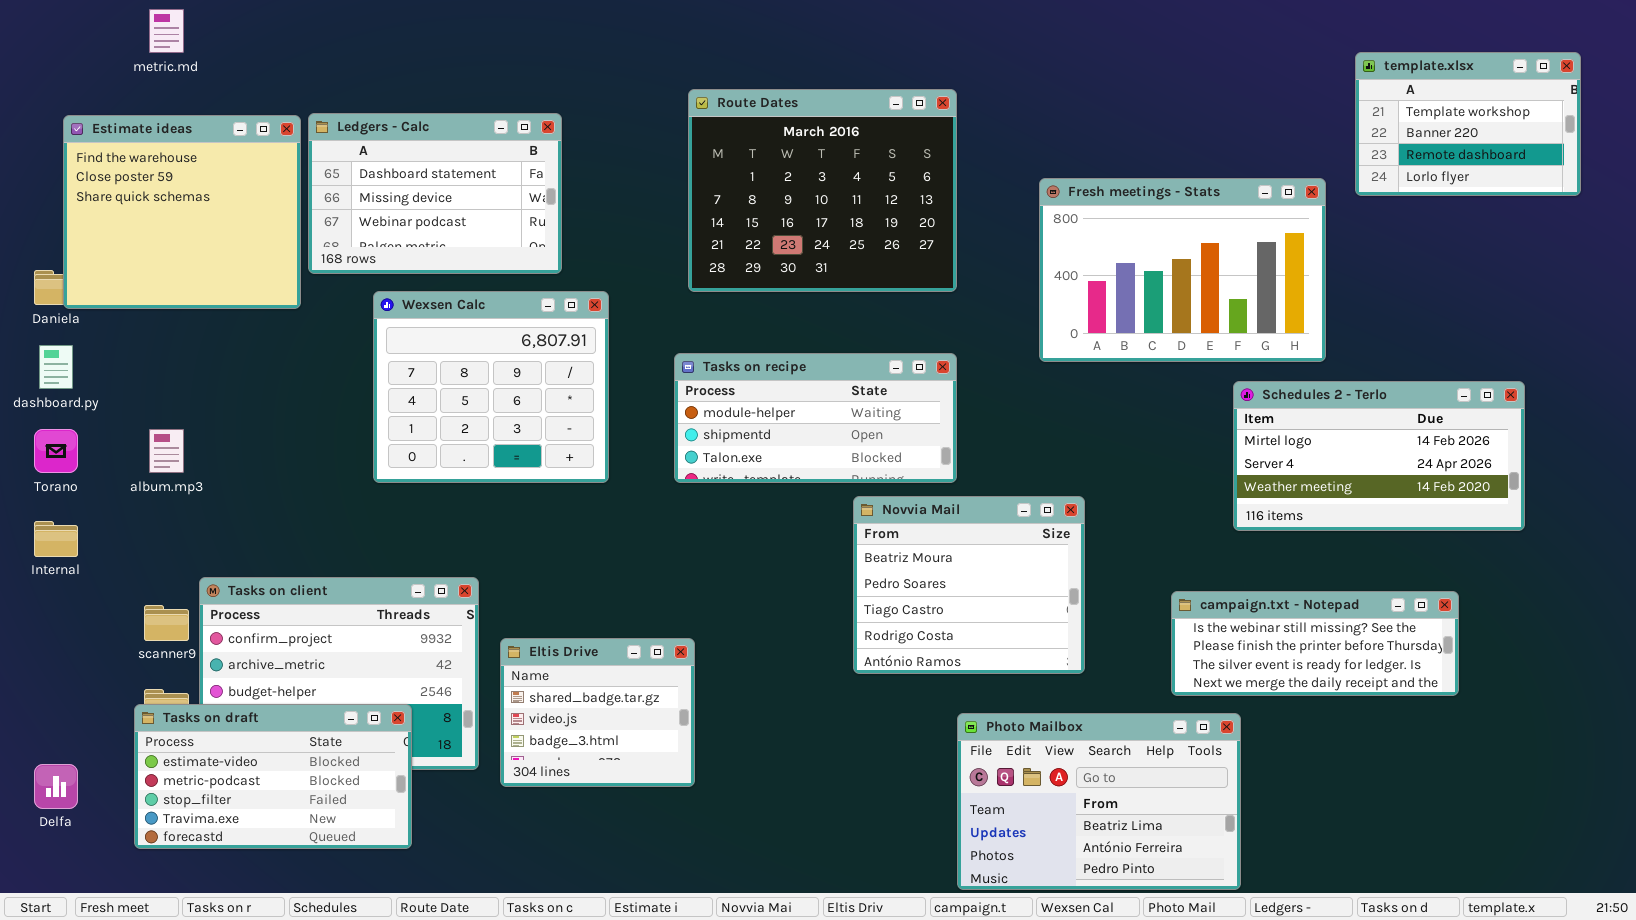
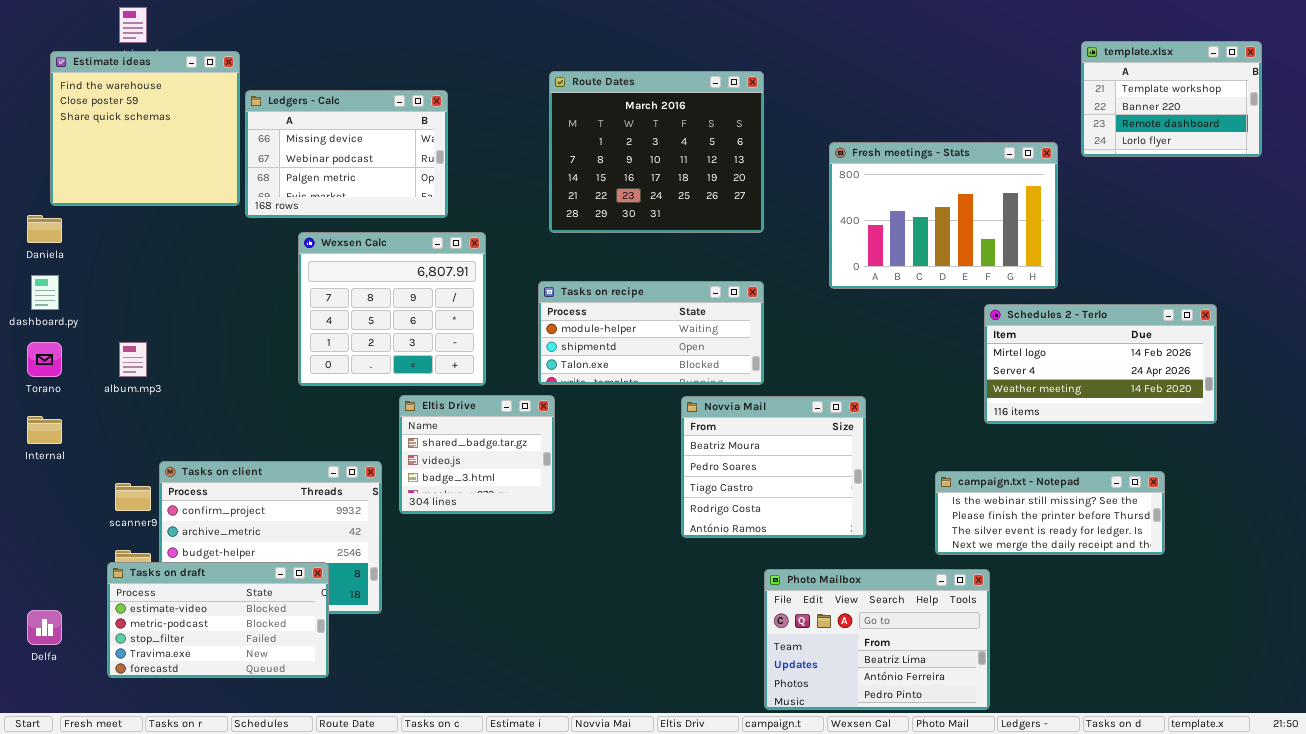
Ledgers - Calc: [308,113,562,274] -> [245,90,448,218], scrolled down 1 row
Estimate ideas: [63,115,301,309] -> [50,51,240,206], moved
Eltis Drive: [500,638,695,787] -> [399,395,555,514], moved

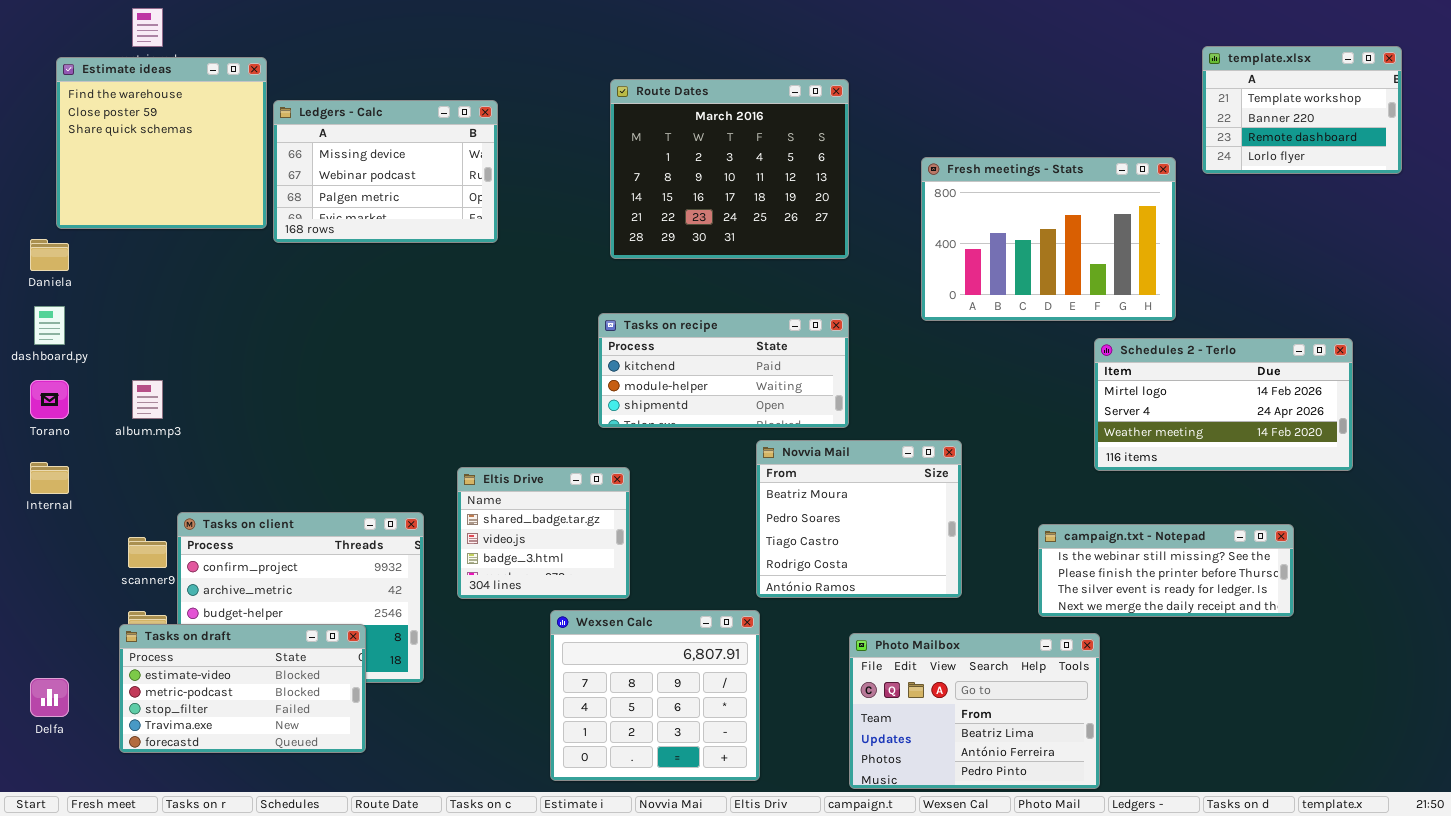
Wexsen Calc: [298,232,486,386] -> [550,610,760,781], moved
Tasks on recipe: [538,281,764,385] -> [598,313,849,428], scrolled up 1 row
Eltis Drive: [399,395,555,514] -> [457,467,630,599], moved

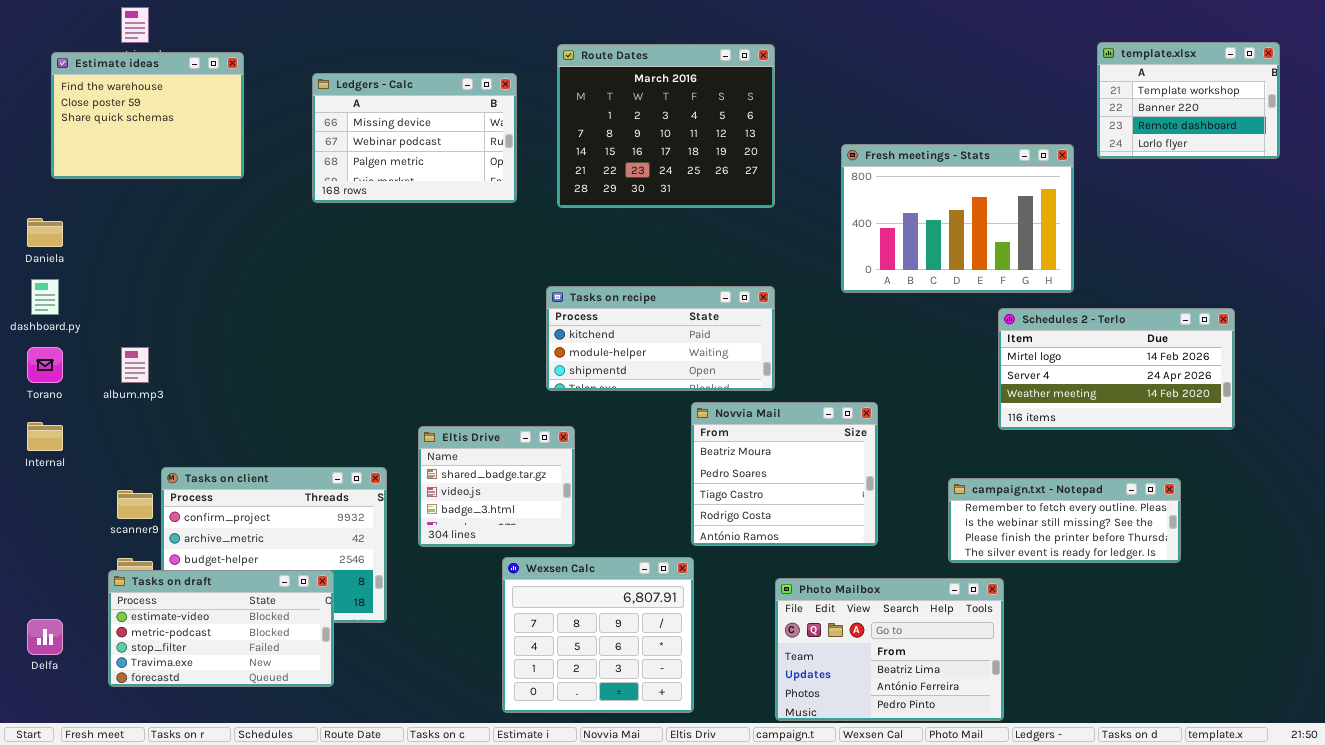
Estimate ideas: [56,57,267,229] -> [51,52,244,179], resized
Route Dates: [610,79,849,259] -> [557,44,775,208], moved
Ledgers - Calc: [273,100,498,243] -> [312,73,517,203], moved
campaign.txt - Notepad: [1038,524,1294,617] -> [948,478,1181,563], scrolled up 1 row

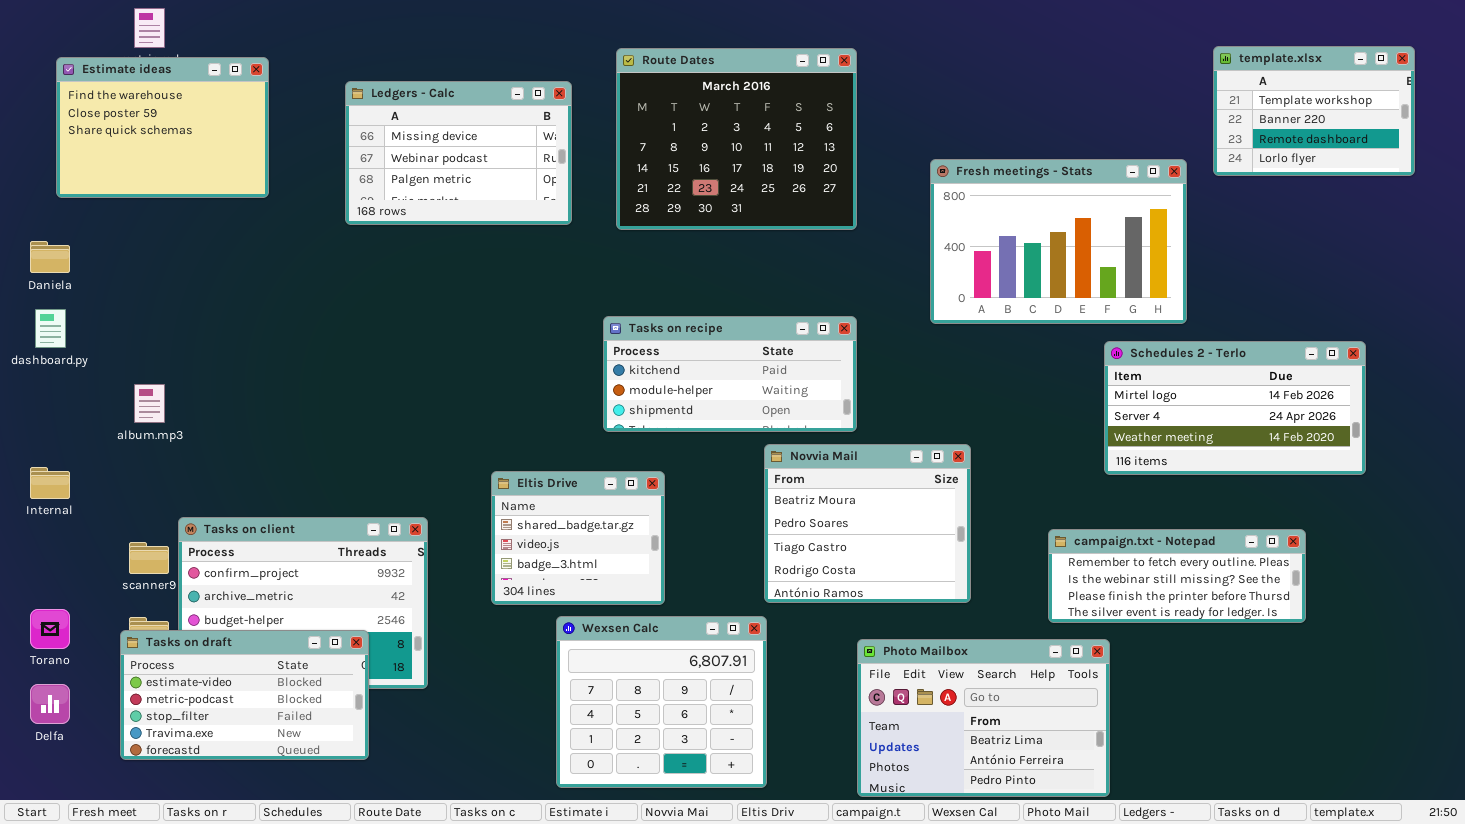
Torano: [27,347,63,383] -> [30,609,70,649], moved
Eltis Drive: [418,426,575,547] -> [491,471,665,605], moved

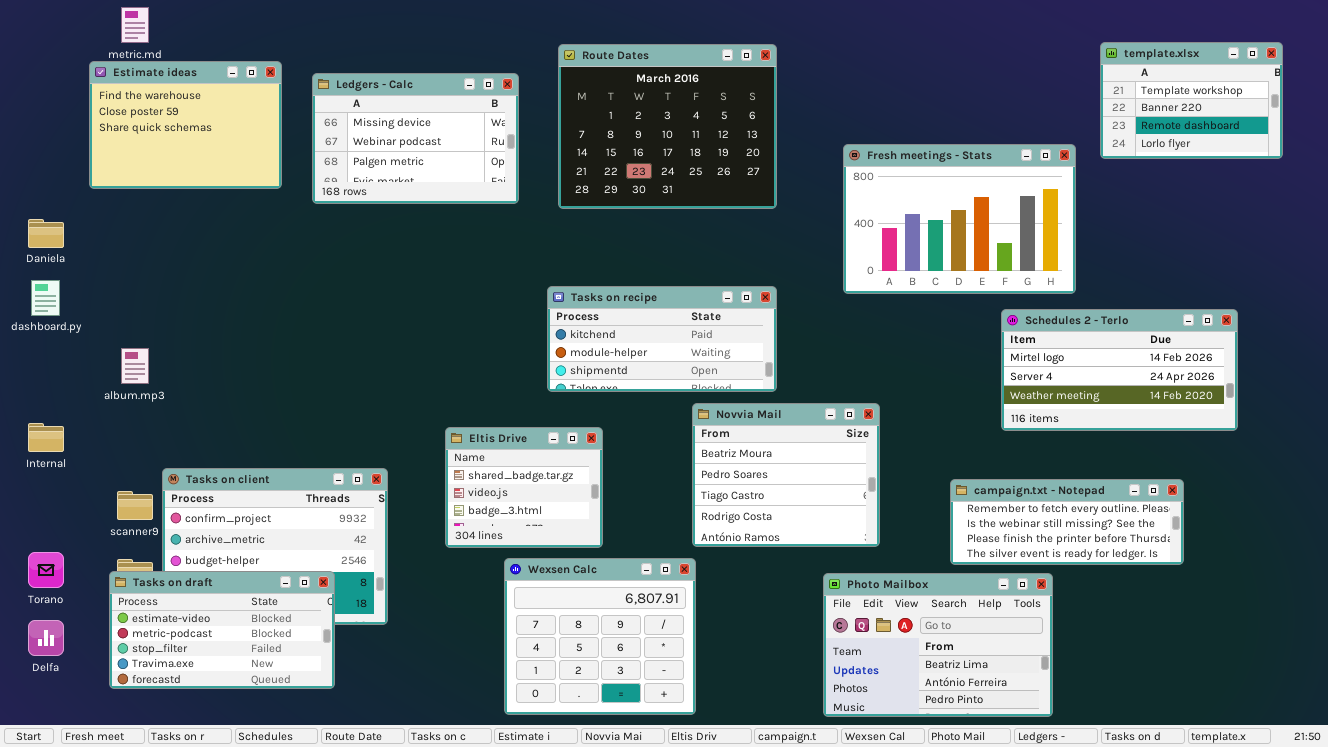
Estimate ideas: [56,57,269,198] -> [89,61,282,189], moved
Photo Mailbox: [857,639,1110,797] -> [823,573,1053,717], moved

